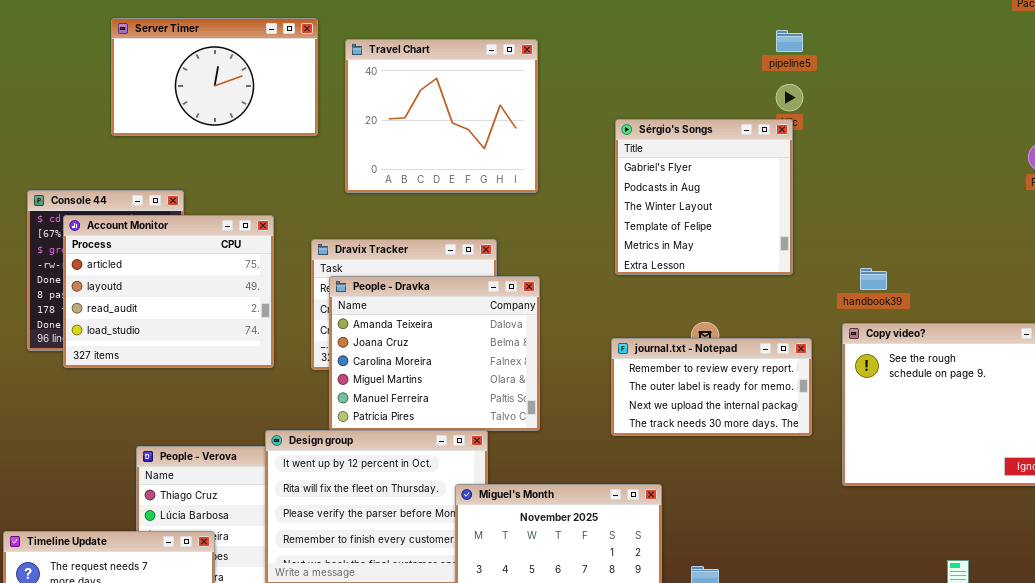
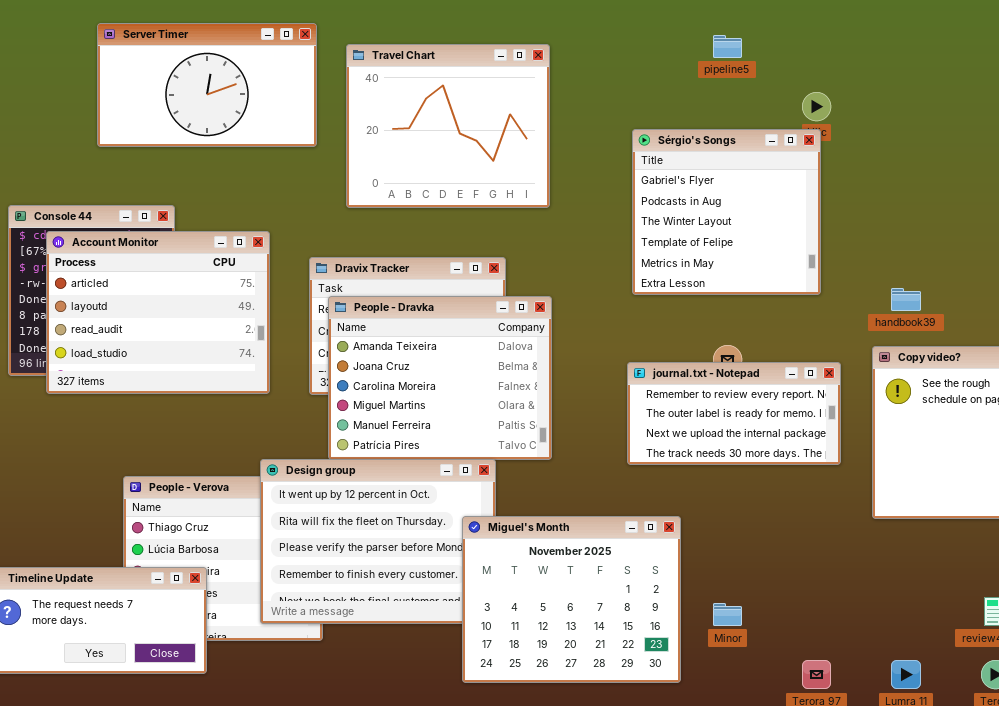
pipeline5: [776,30,803,52] -> [713,35,742,58], moved

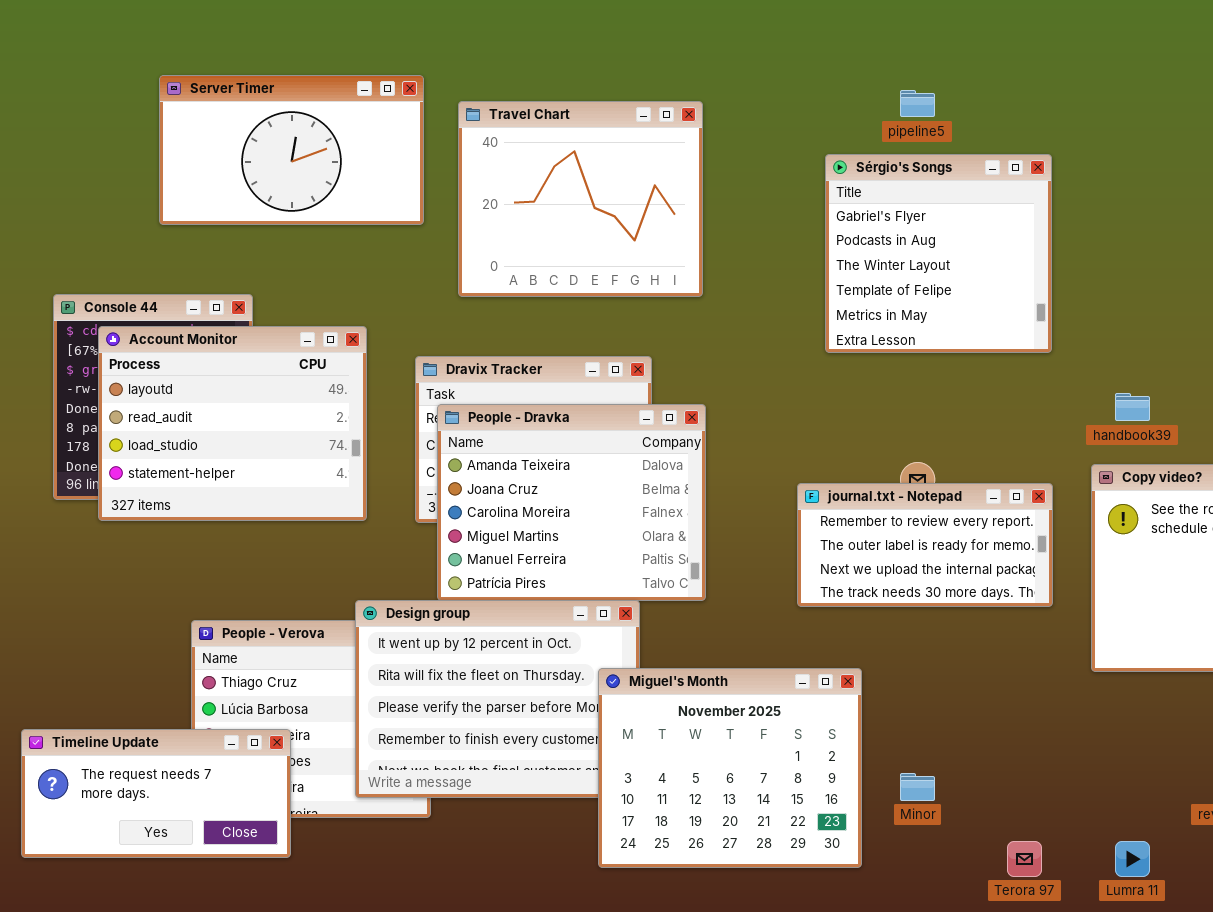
Sérgio's Songs: [632,129,821,295] -> [825,154,1052,353], moved
Account Monitor: [46,231,270,394] -> [98,326,367,521], scrolled down 1 row

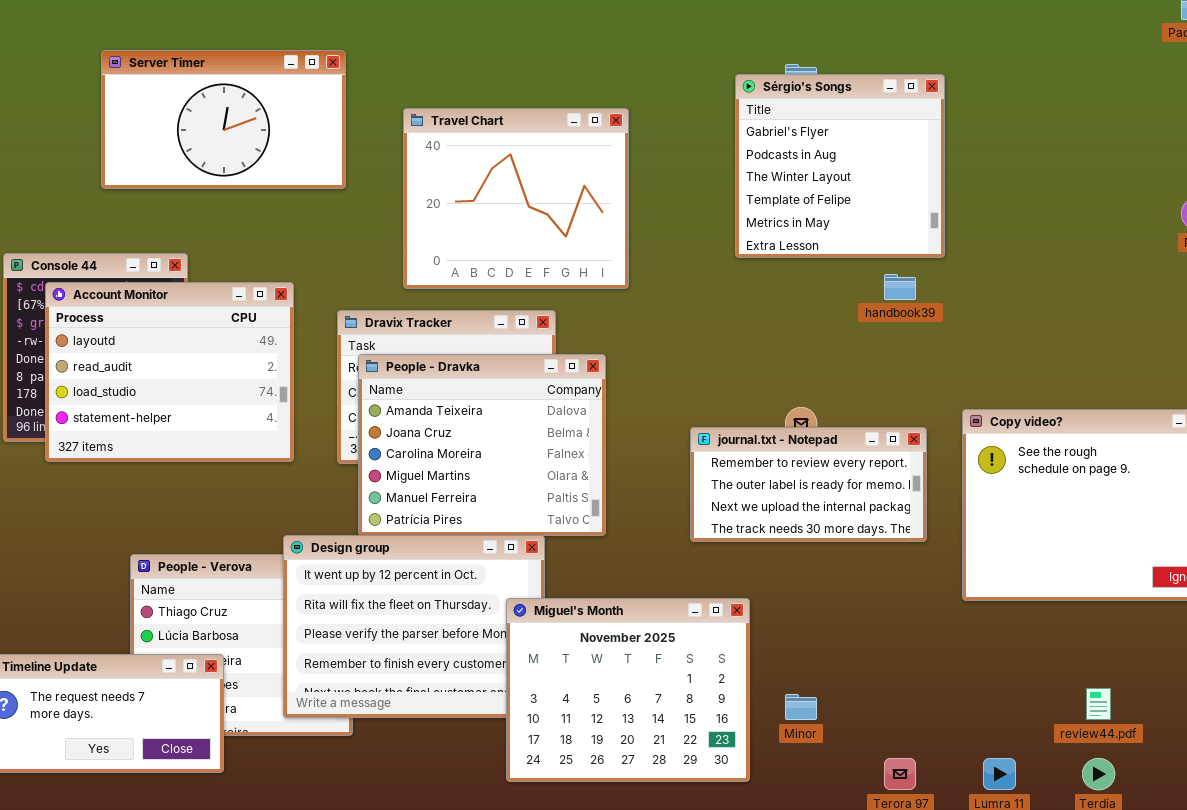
Travel Chart: [458,101,703,297] -> [403,108,629,289], moved
Sérgio's Songs: [825,154,1052,353] -> [735,74,945,258], moved
handbook39: [1115,393,1150,421] -> [884,274,916,300], moved

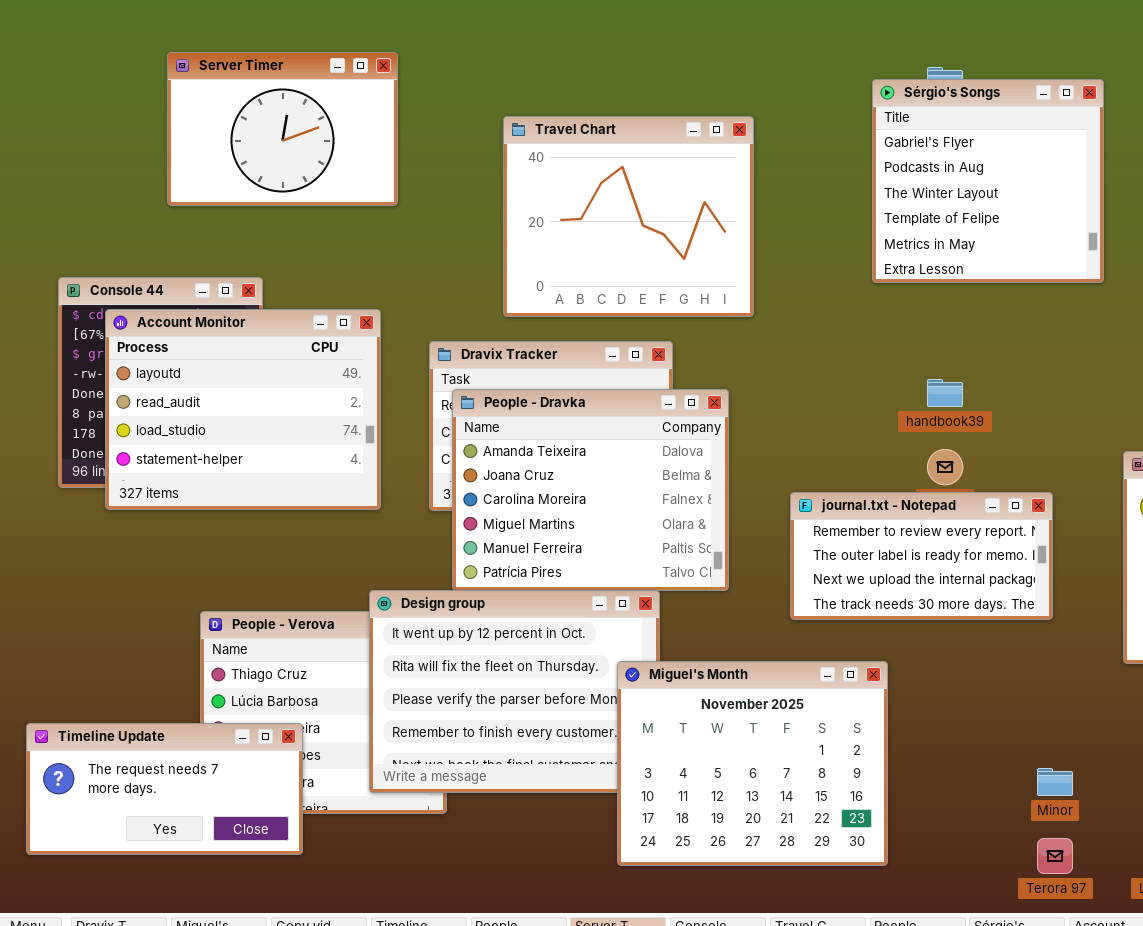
Server Timer: [101,50,346,189] -> [167,52,398,206], resized
handbook39: [884,274,916,300] -> [927,379,963,407], moved
journal.txt - Notepad: [690,427,927,542] -> [790,492,1053,620], moved
Minor: [785,694,817,720] -> [1037,768,1073,796], moved

